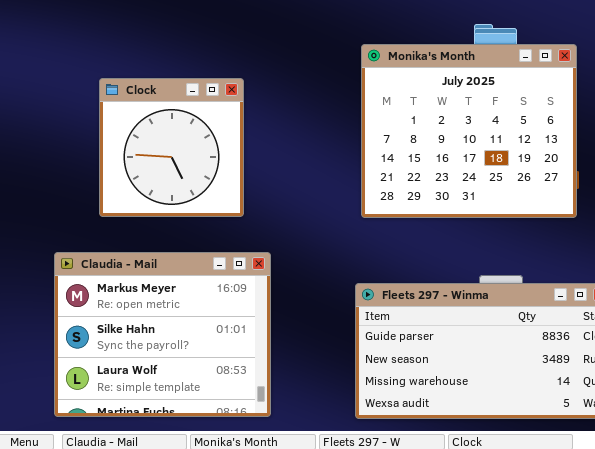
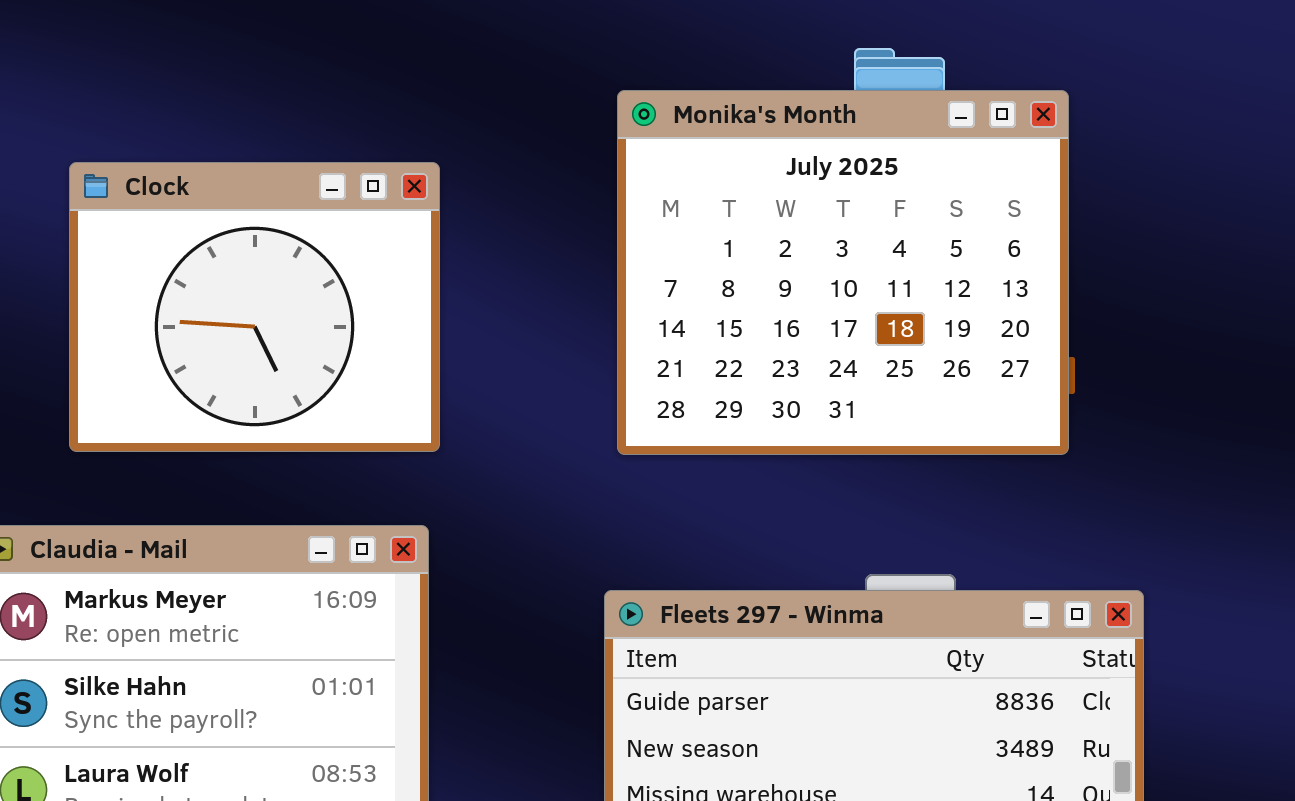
Clock: [99,78,244,217] -> [69,162,440,452], resized

